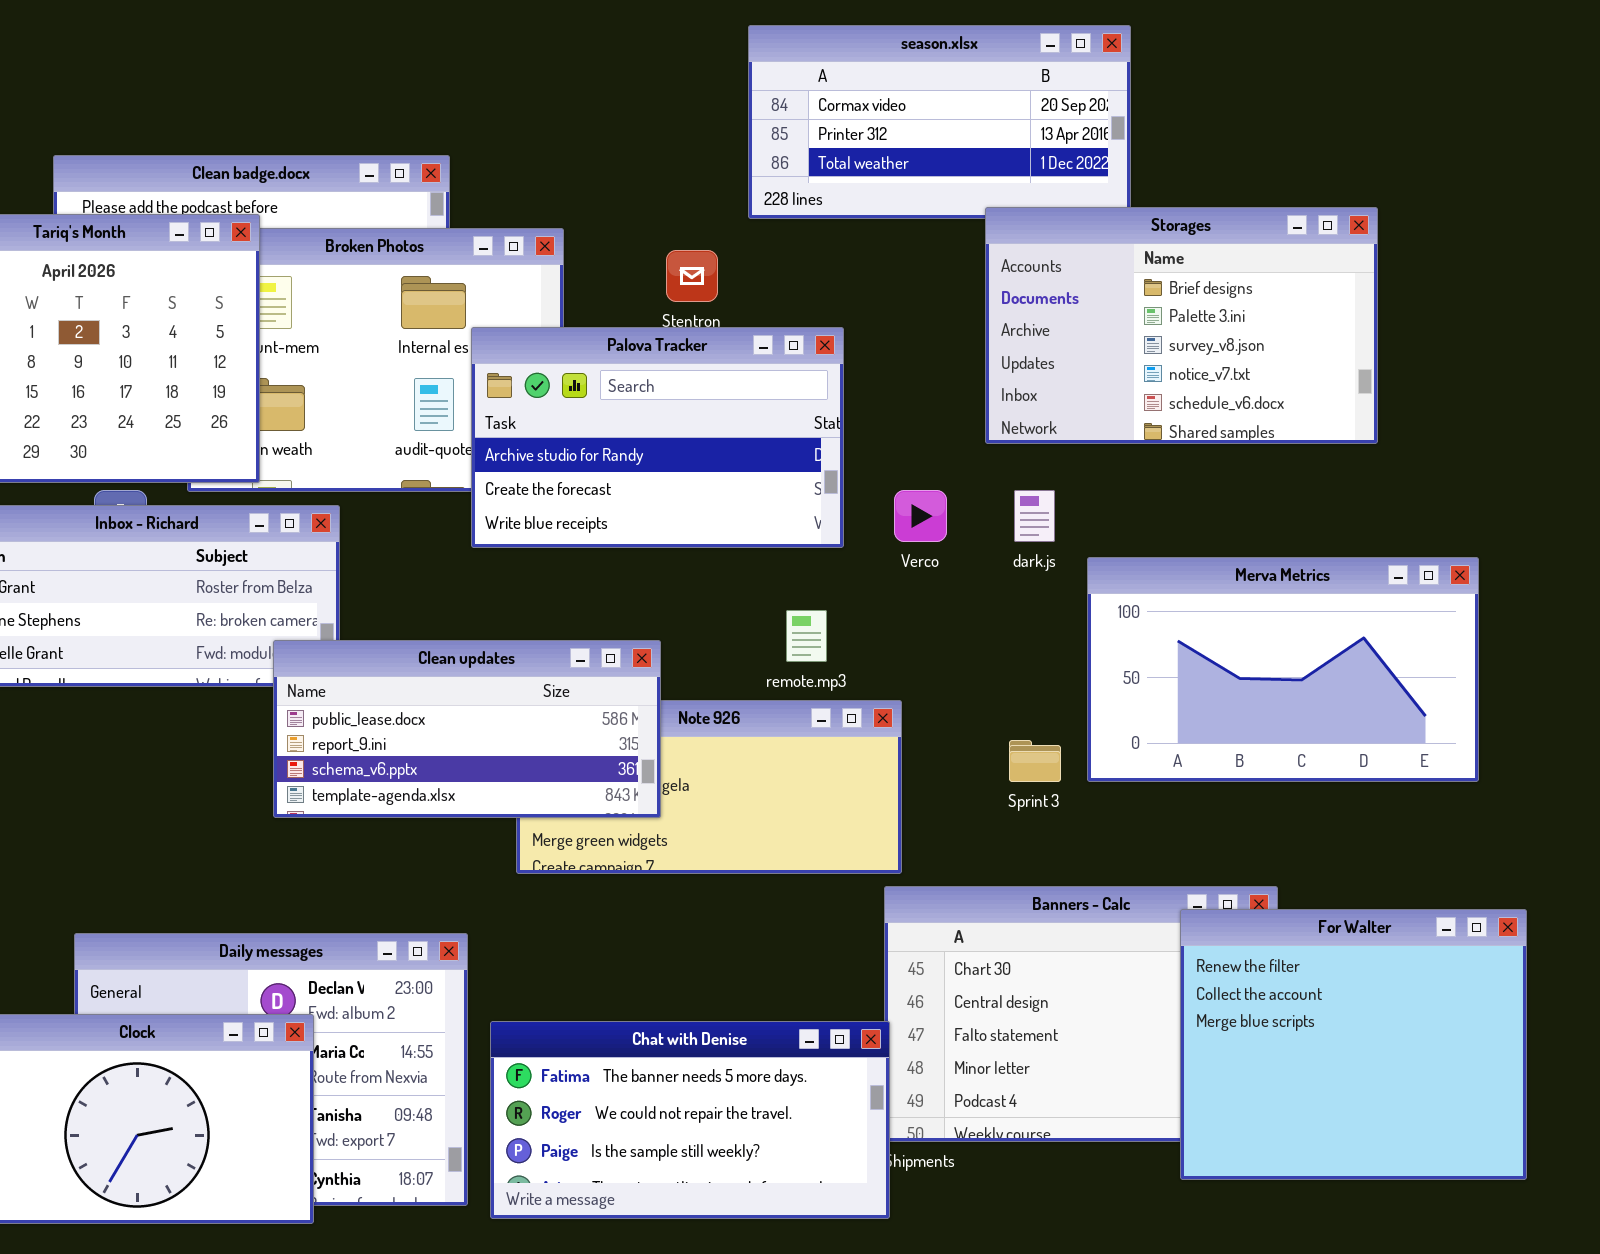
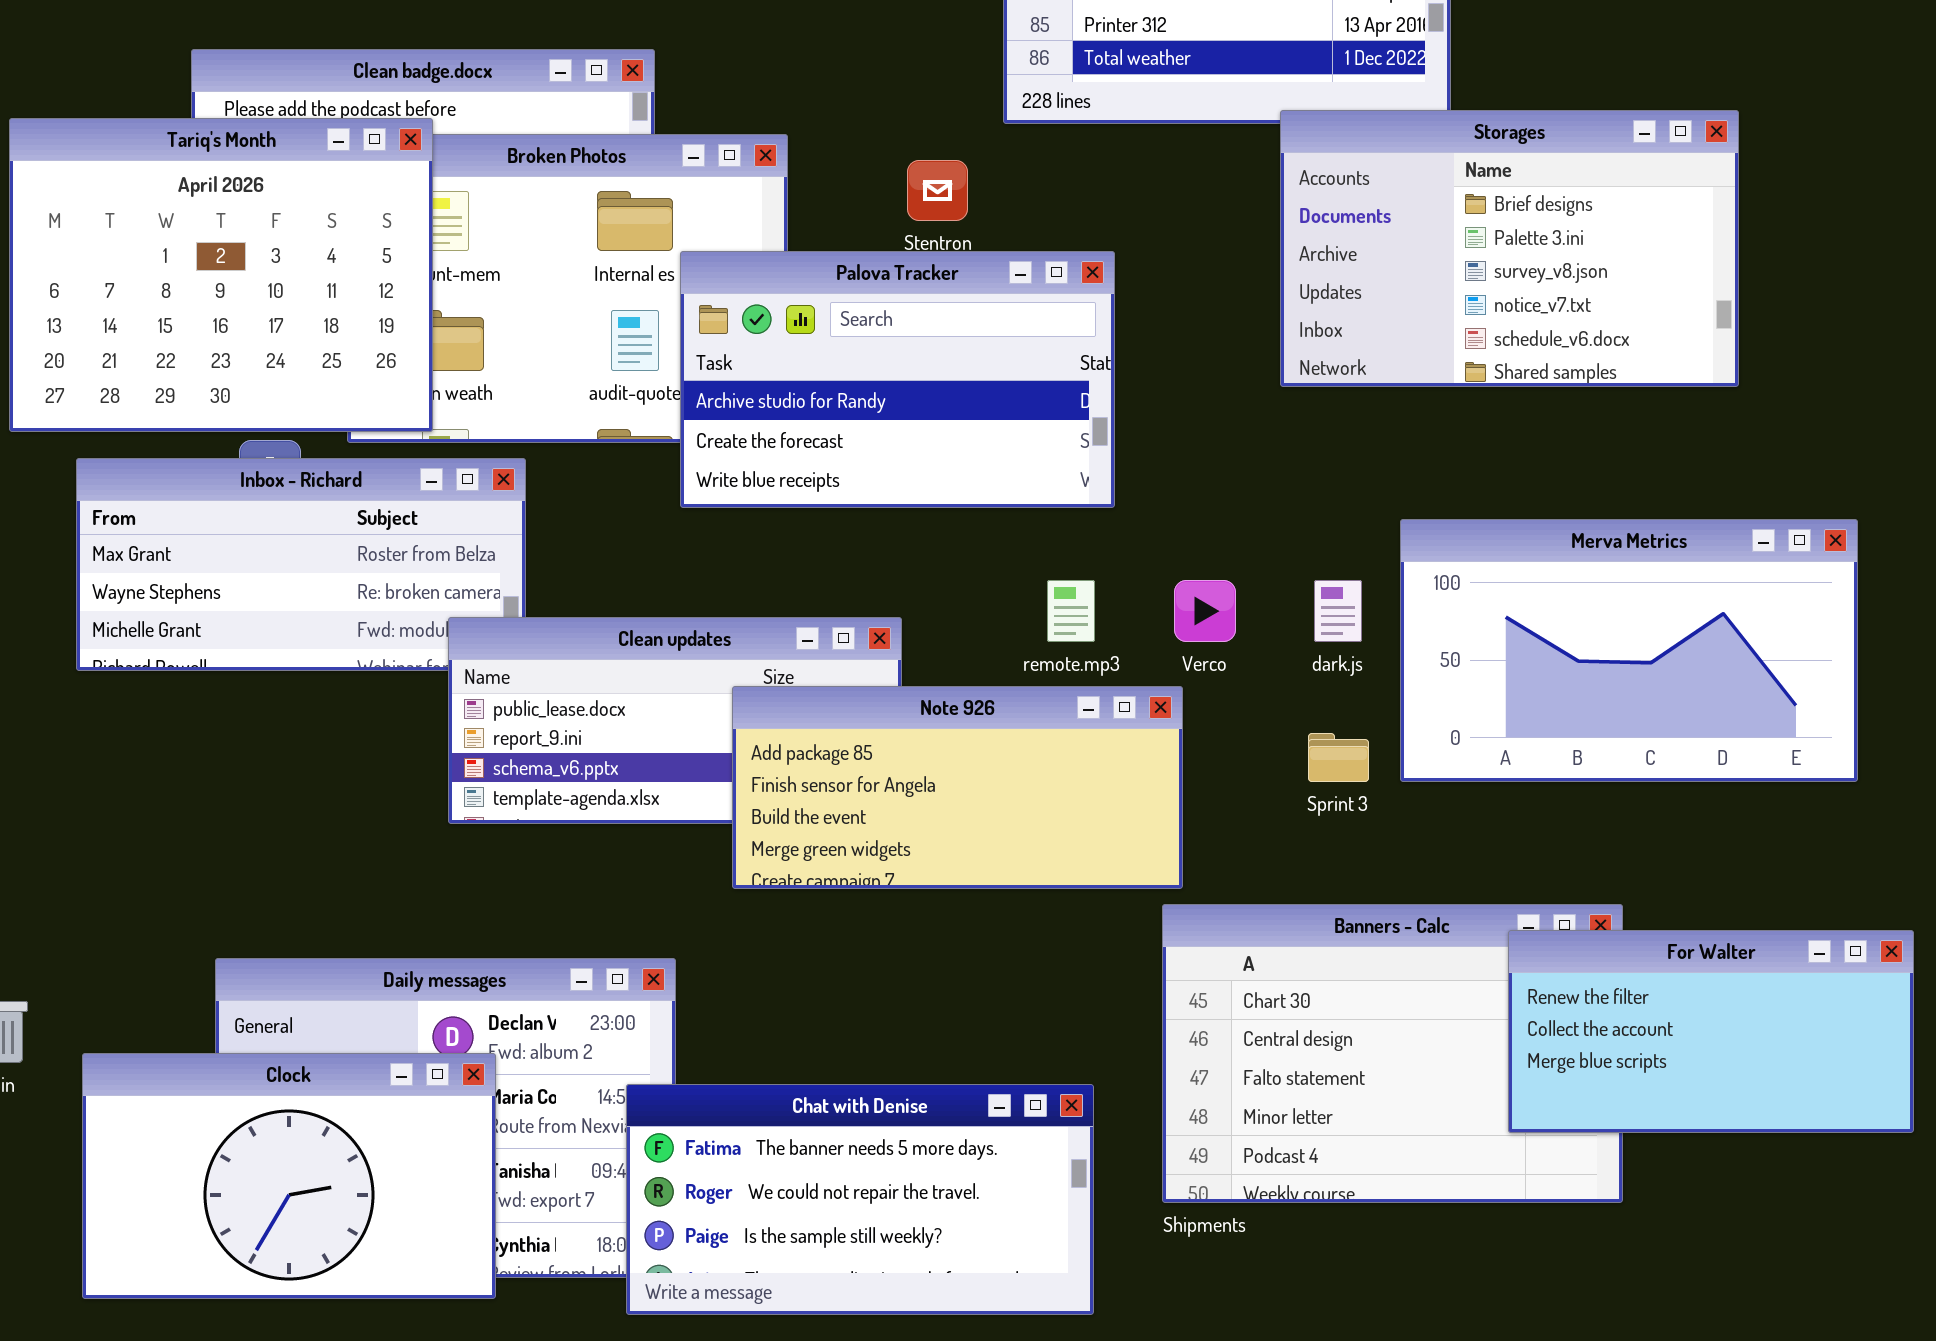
Verco: [894,490,947,542] -> [1174,580,1236,642], moved
dark.js: [1014,490,1055,542] -> [1314,580,1362,642], moved
Note 926: [516,700,902,874] -> [732,686,1183,889], raised
For Walter: [1180,909,1527,1180] -> [1508,930,1914,1133], resized
Chat with Denise: [490,1021,890,1219] -> [626,1084,1094,1315], moved

